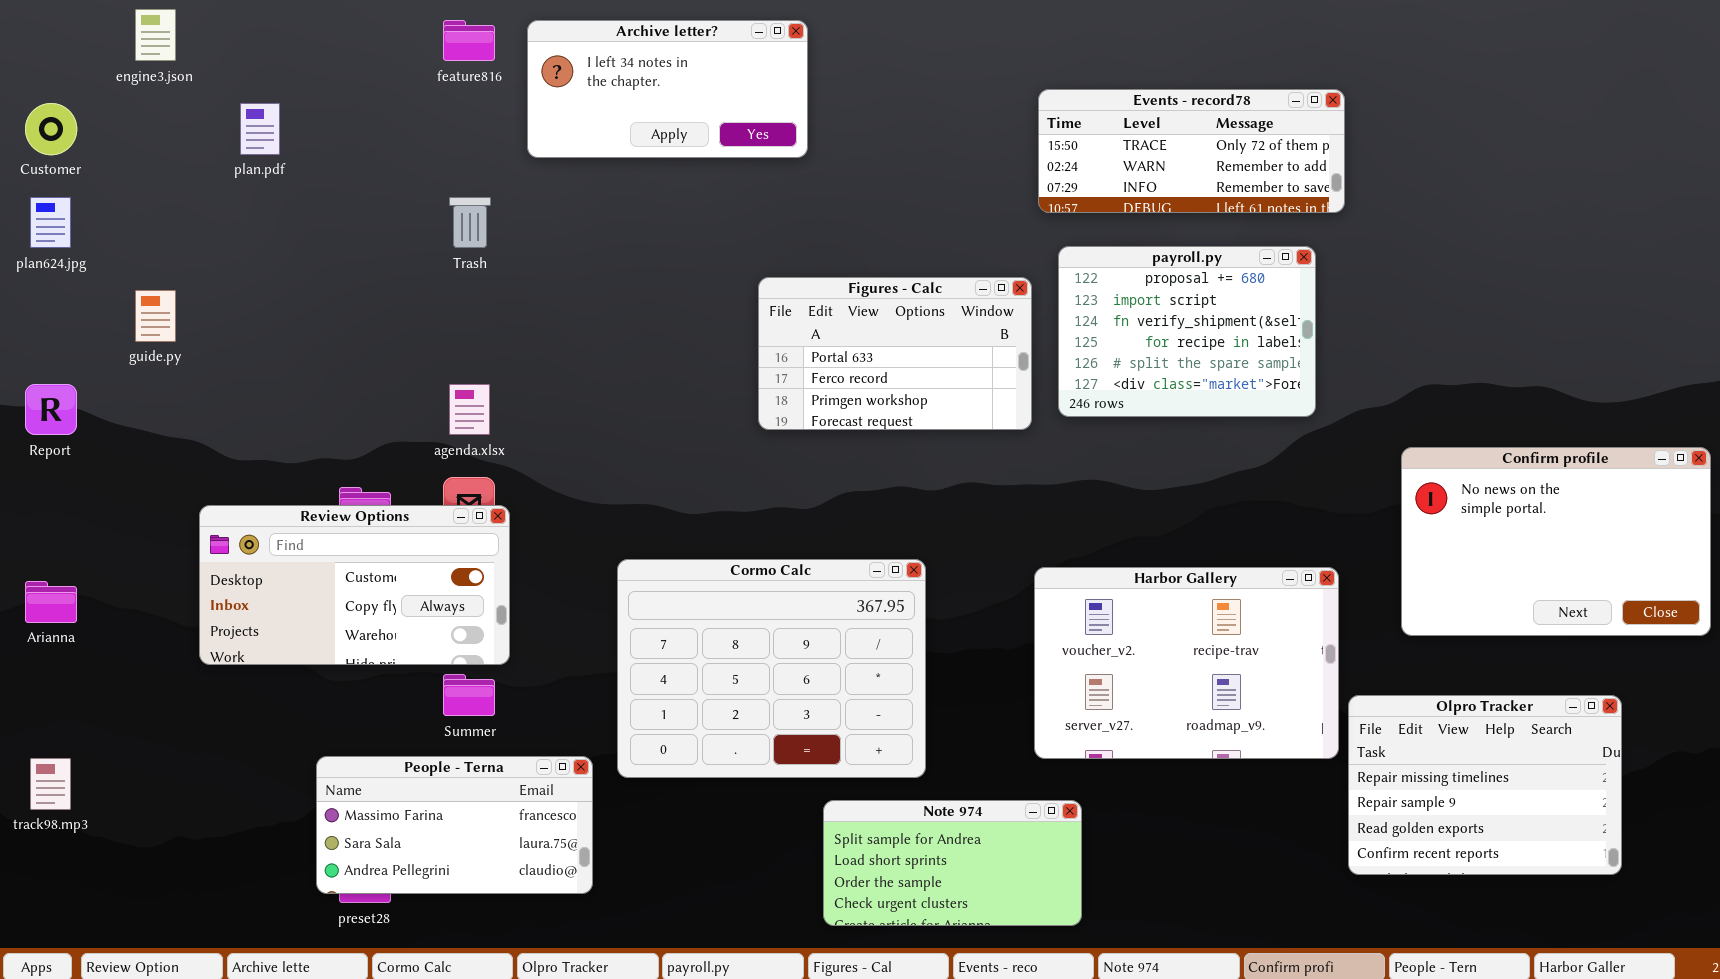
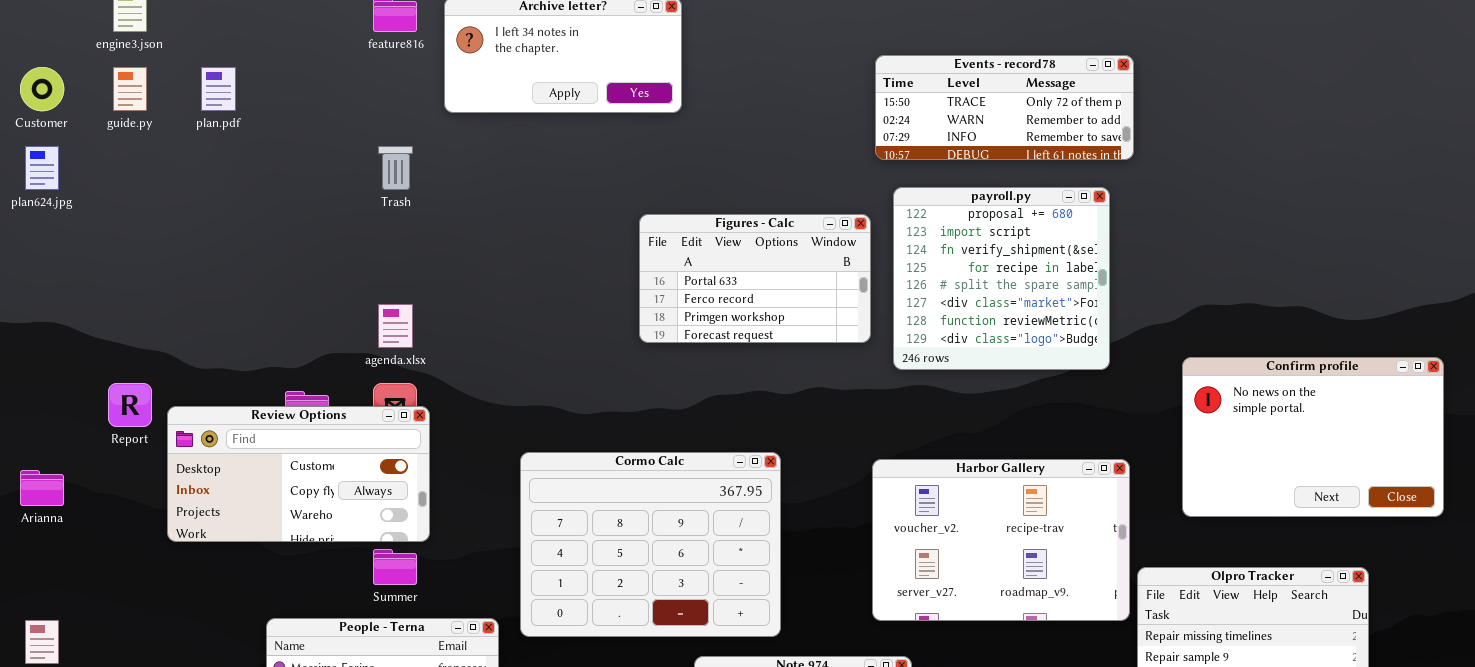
payroll.py: [1058,246,1316,417] -> [893,187,1110,370], resized
guide.py: [135,290,176,342] -> [113,67,147,111], moved
Report: [25,384,77,435] -> [108,383,152,427], moved

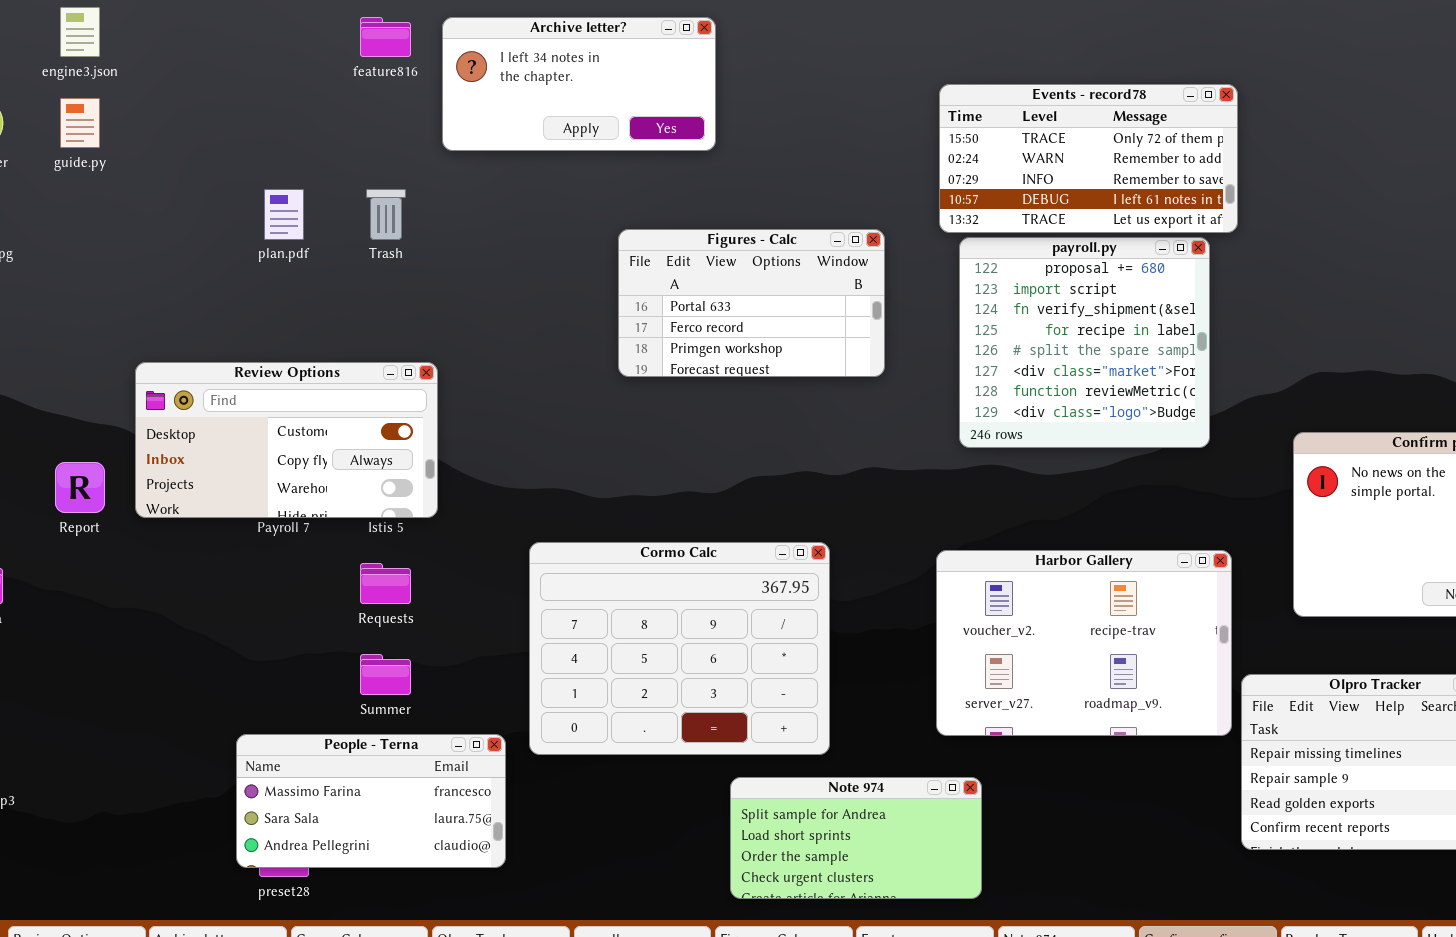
Events - record78: [875,55,1134,160] -> [939,84,1238,233], resized
plan.pdf: [201,67,236,111] -> [264,189,304,240], moved
Figures - Calc: [639,214,871,343] -> [618,229,885,377], moved
Review Options: [167,406,430,542] -> [135,362,438,518], moved

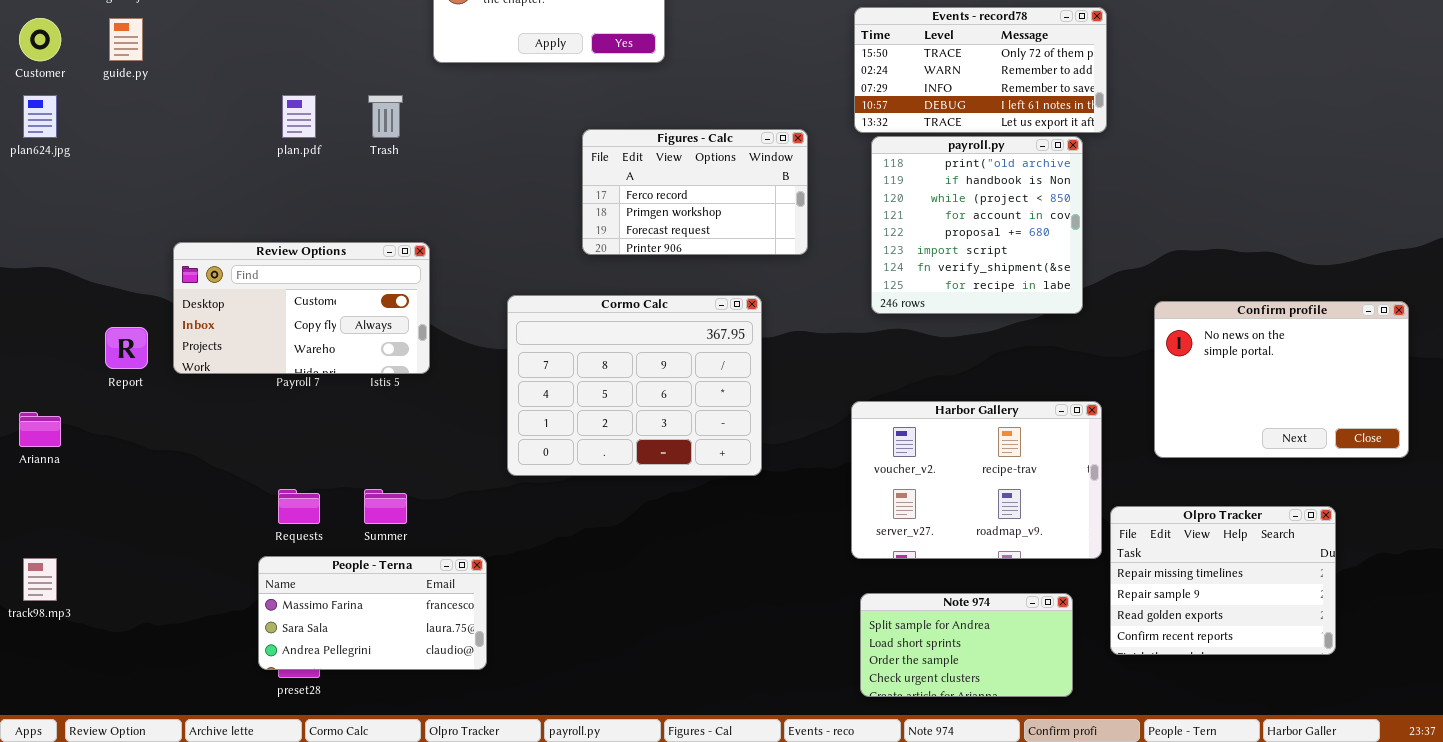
Figures - Calc: [618,229,885,377] -> [582,129,808,255], scrolled down 1 row
payroll.py: [959,237,1210,448] -> [871,136,1083,314], scrolled up 4 rows
Cormo Calc: [529,542,830,755] -> [507,295,762,476], moved
Requests: [360,563,411,604] -> [278,489,320,524], moved
Note 974: [730,777,982,899] -> [860,593,1073,697], moved

